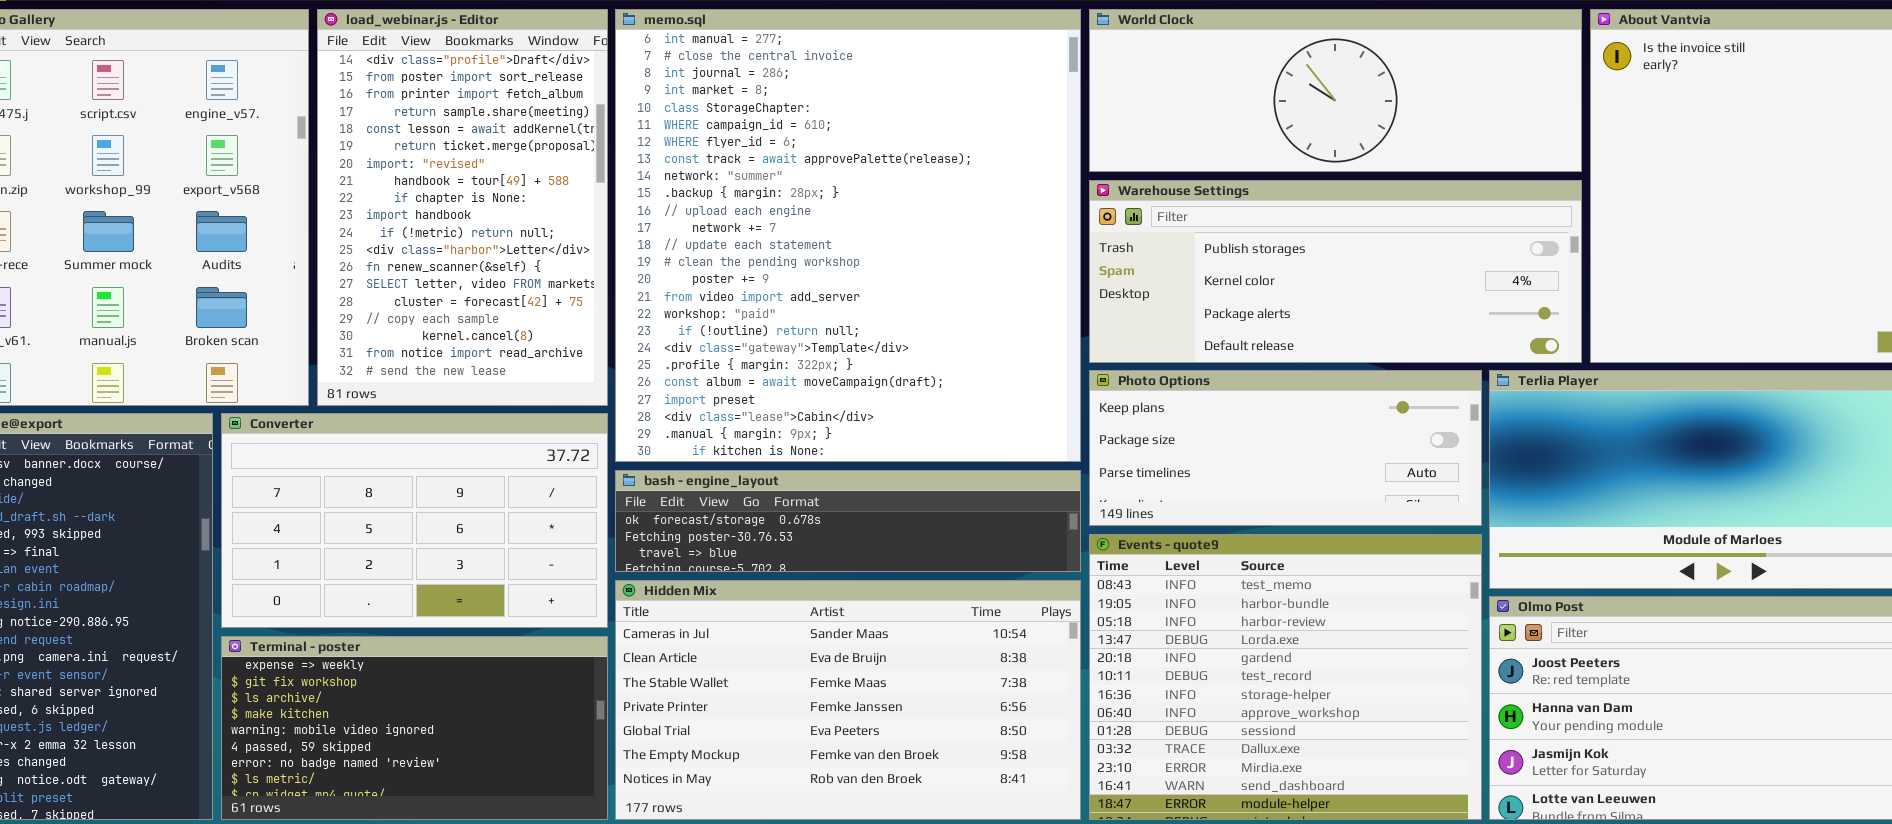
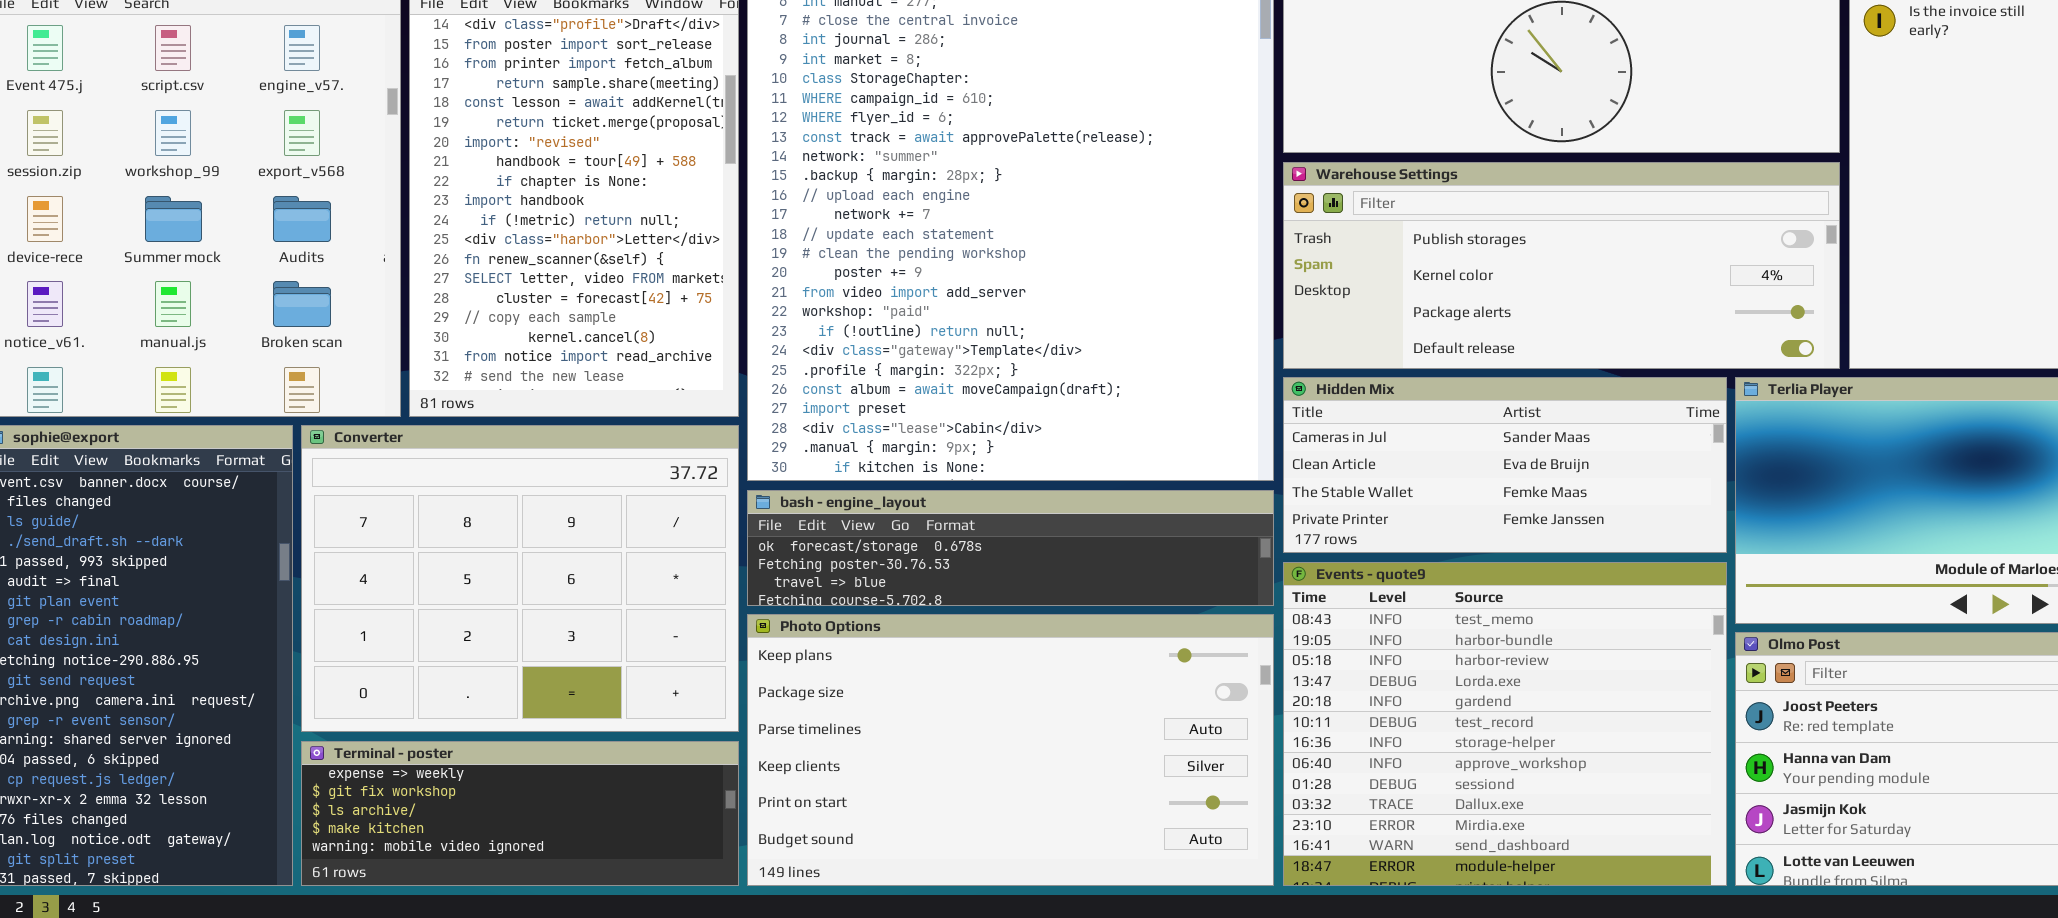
Photo Options: [1089,370,1482,526] -> [747,614,1274,886], moved, resized
Converter: [221,413,608,628] -> [301,425,739,732], resized
Hidden Mix: [615,580,1081,820] -> [1283,377,1727,553], moved, resized
Terminal - poster: [221,636,608,820] -> [301,741,739,886], resized

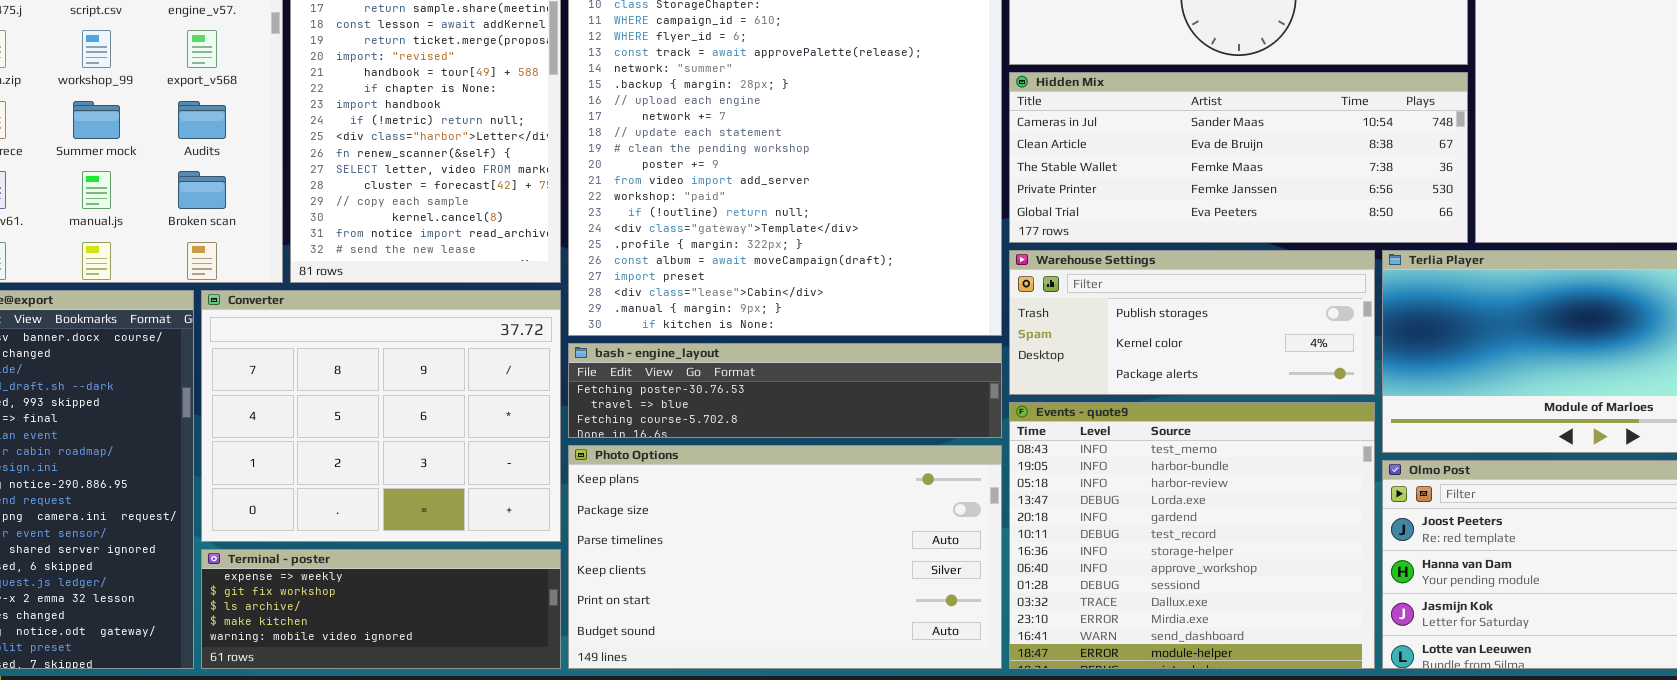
Warehouse Settings: [1283,162,1840,369] -> [1009,250,1375,395], moved, resized
Hidden Mix: [1283,377,1727,553] -> [1009,72,1468,243], moved, resized
bash - engine_layout: [747,490,1274,606] -> [568,343,1002,438], scrolled down 1 row

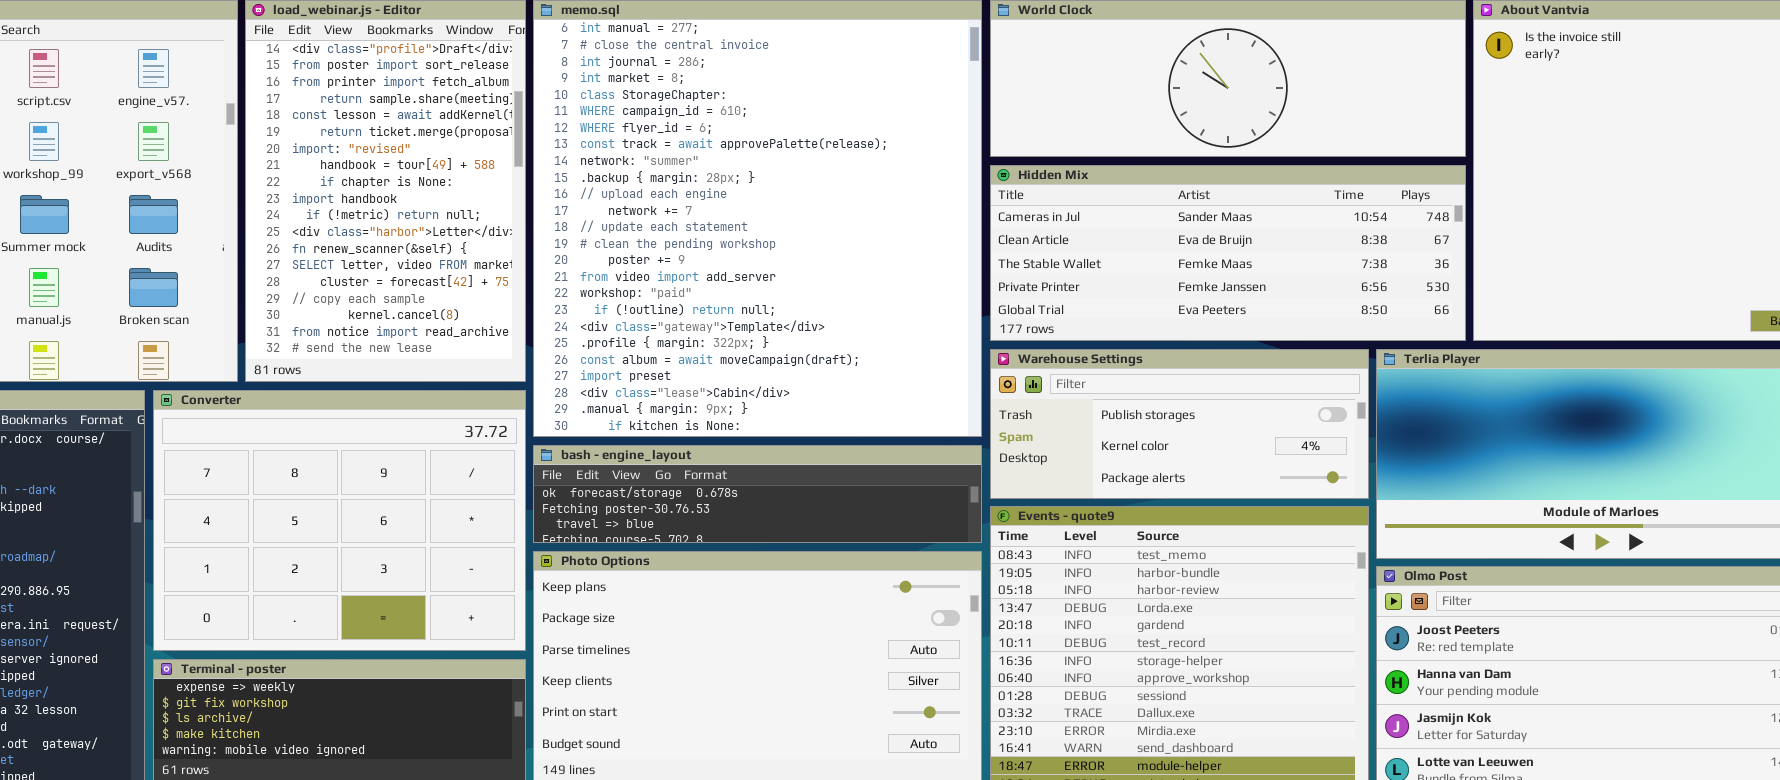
bash - engine_layout: [568,343,1002,438] -> [533,445,982,543], scrolled up 1 row

